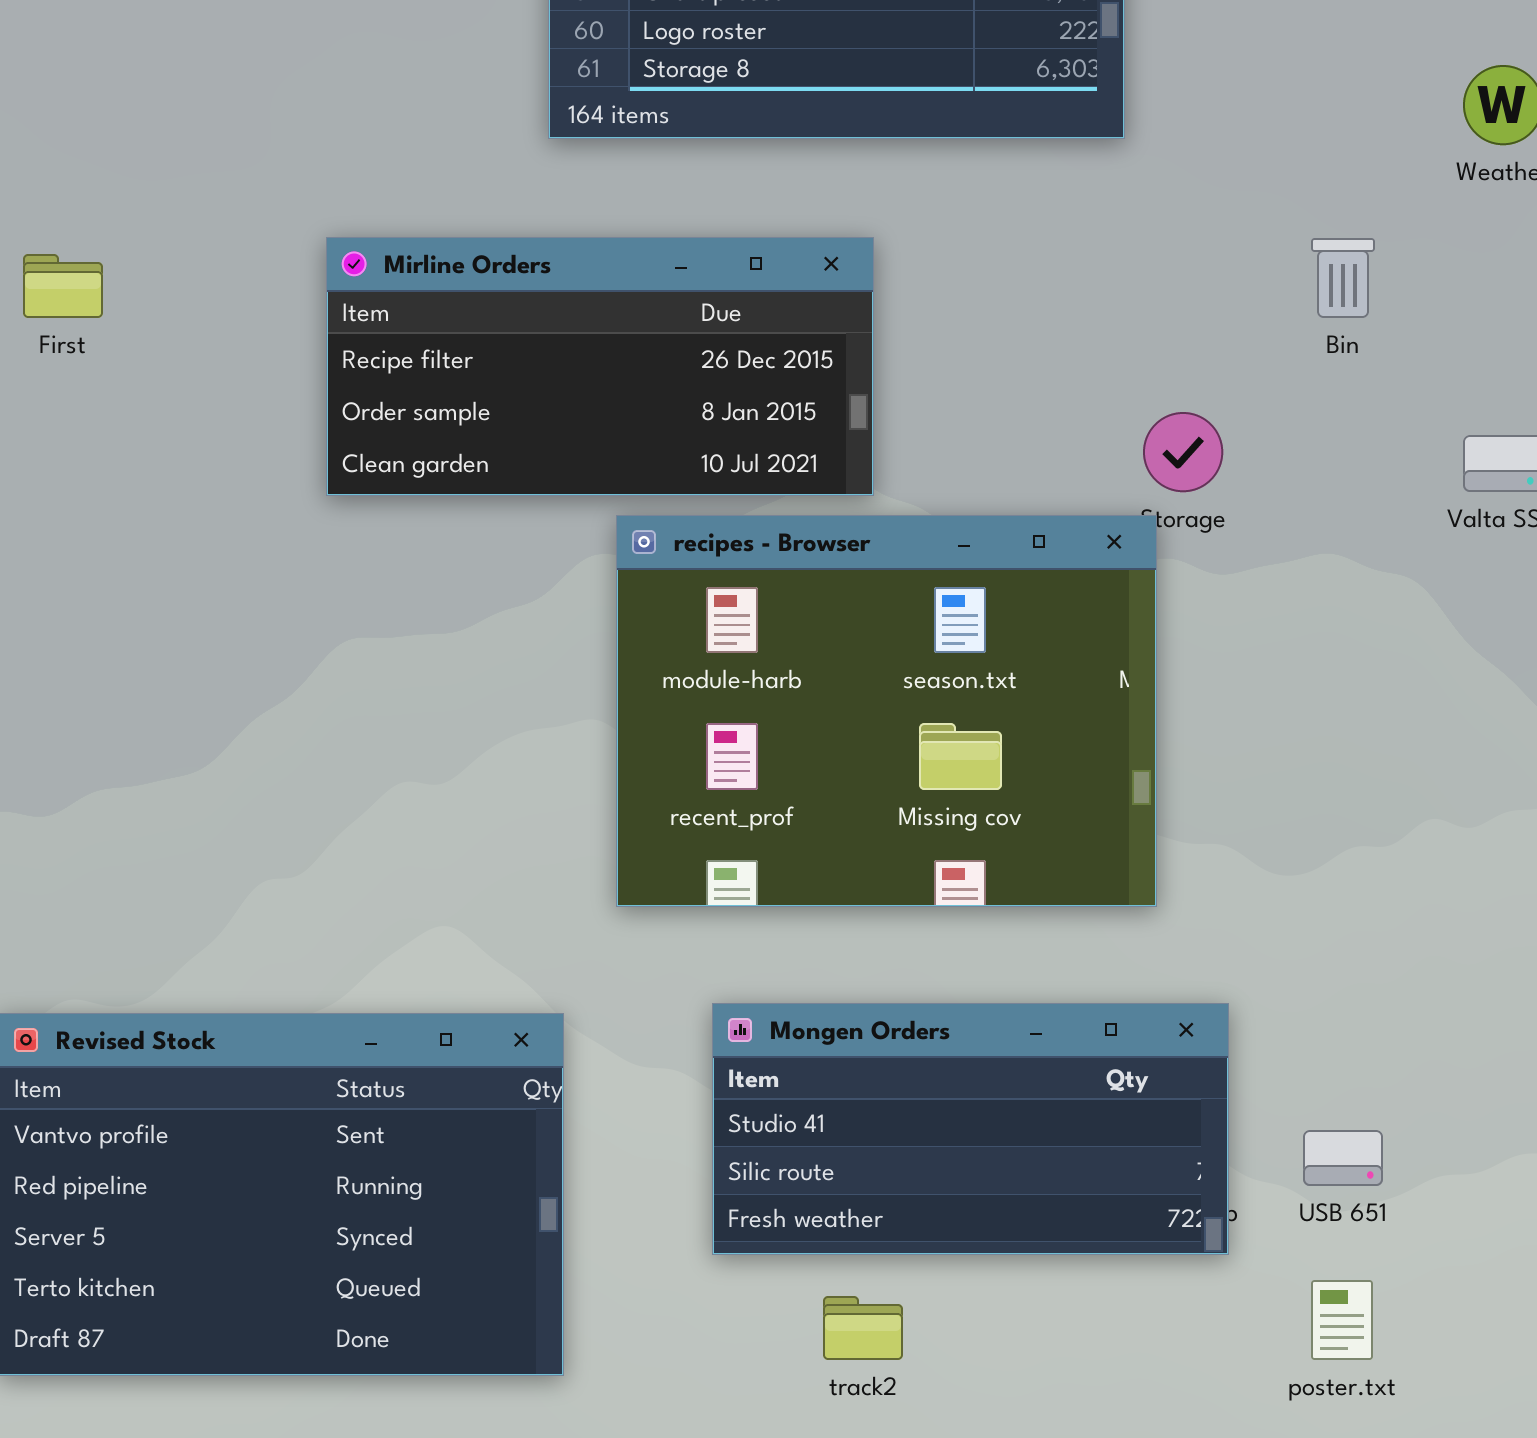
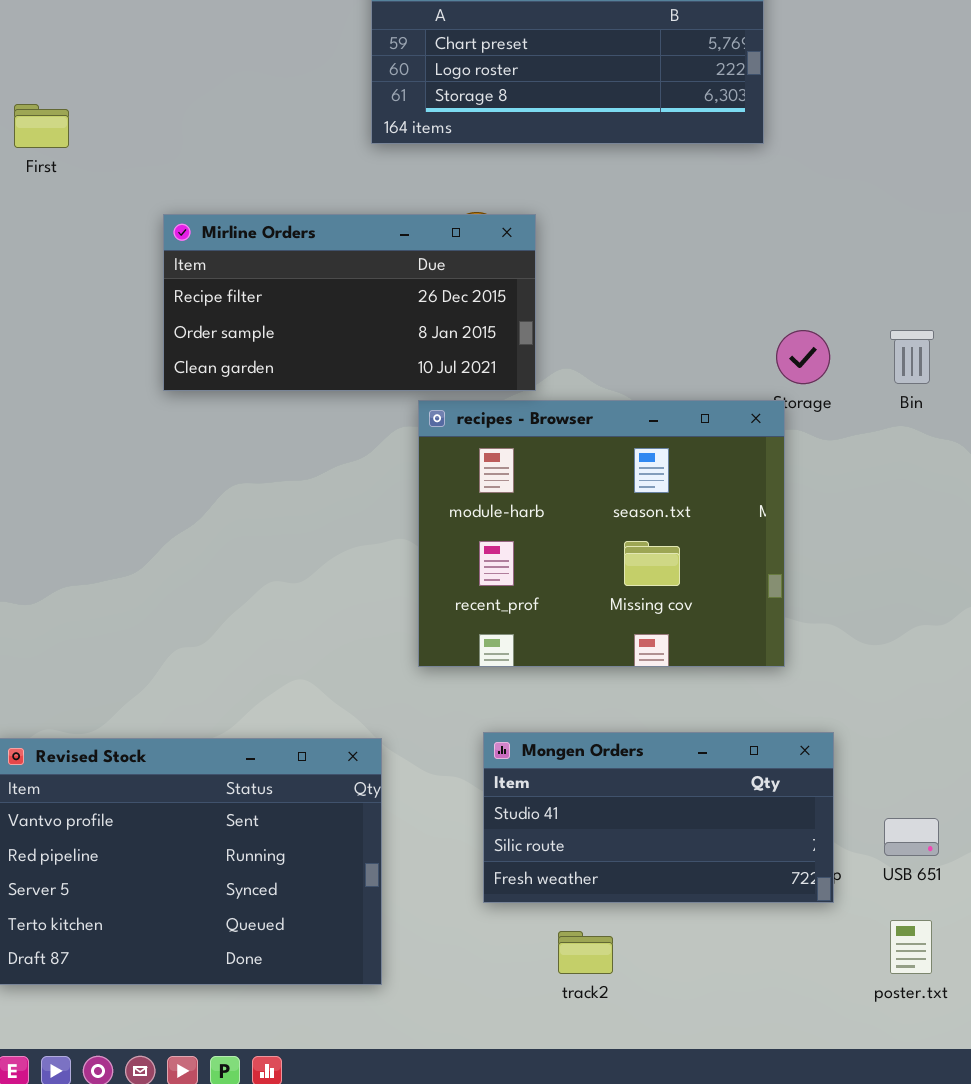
Mirline Orders: [326,237,874,496] -> [163,214,536,391], moved
Bin: [1311,238,1375,318] -> [890,330,934,384], moved
First: [23,254,103,318] -> [14,104,69,148], moved

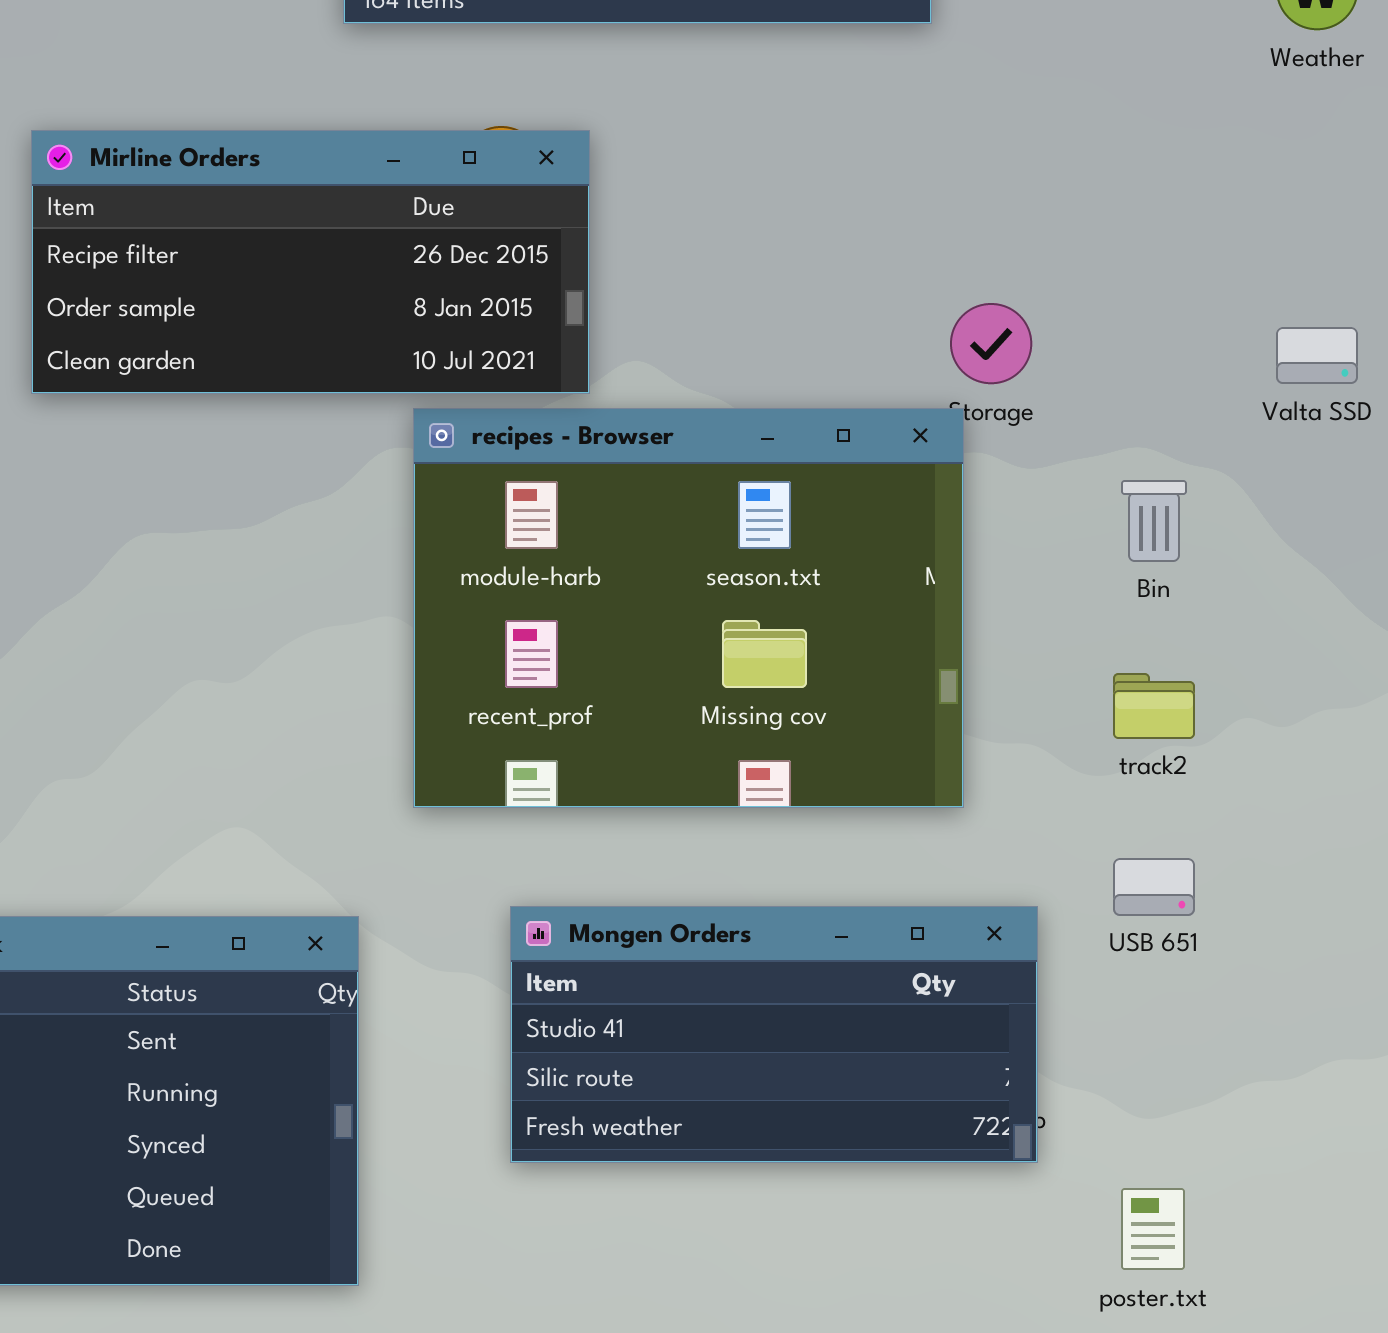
Bin: [890,330,934,384] -> [1121,480,1187,562], moved
USB 651: [884,818,939,856] -> [1113,858,1195,916], moved
track2: [558,931,613,974] -> [1113,673,1195,739], moved

